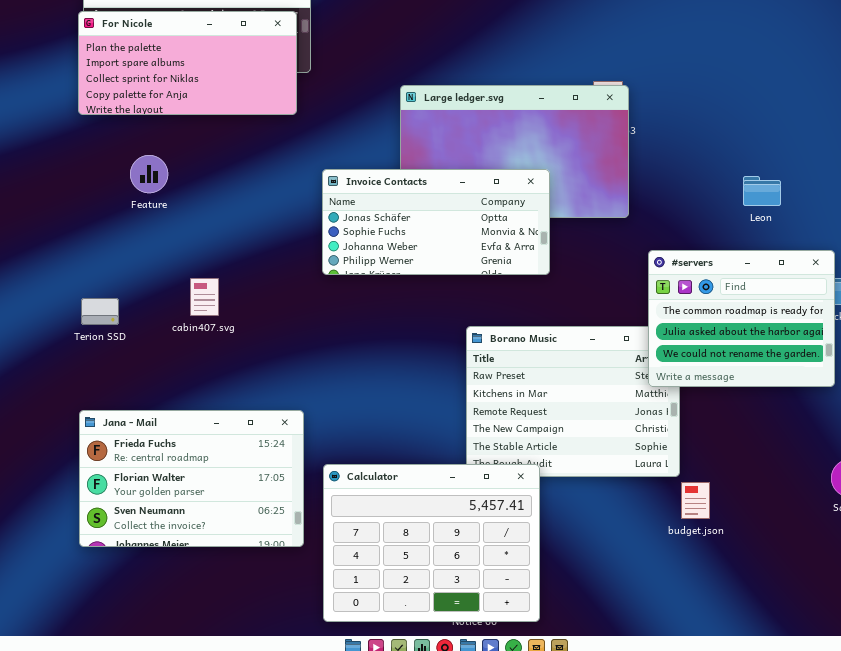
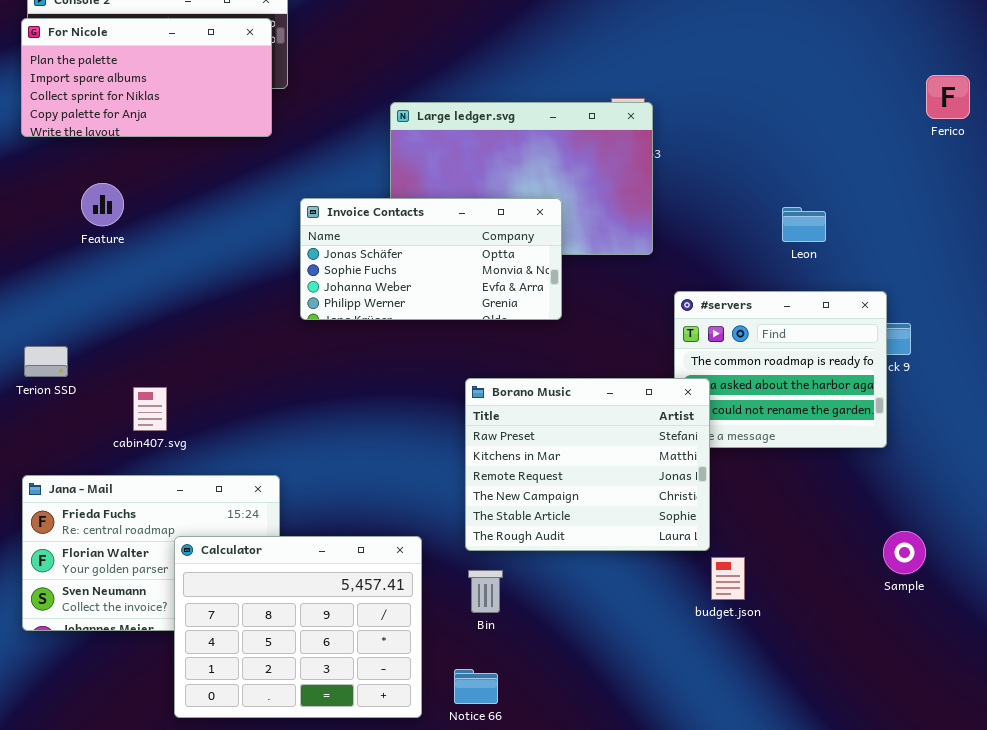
cabin407.svg: [190,278,219,316] -> [133,387,167,431], moved
Borano Music: [466,326,680,477] -> [465,378,710,551], raised
Calculator: [323,464,540,622] -> [174,536,422,718], moved

